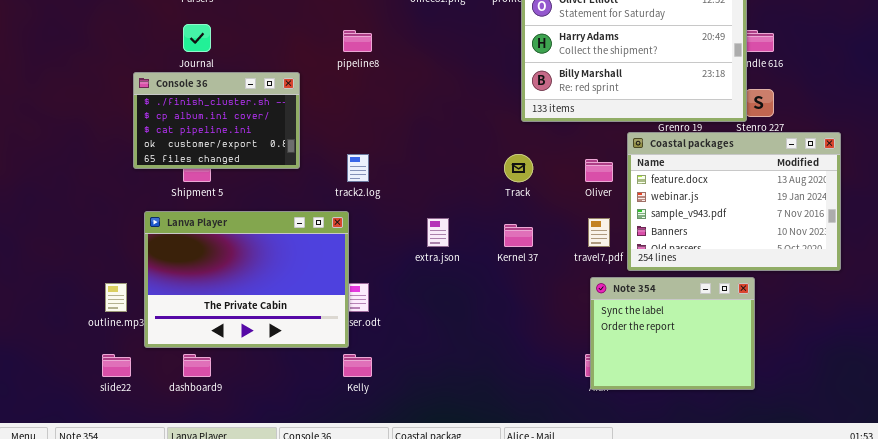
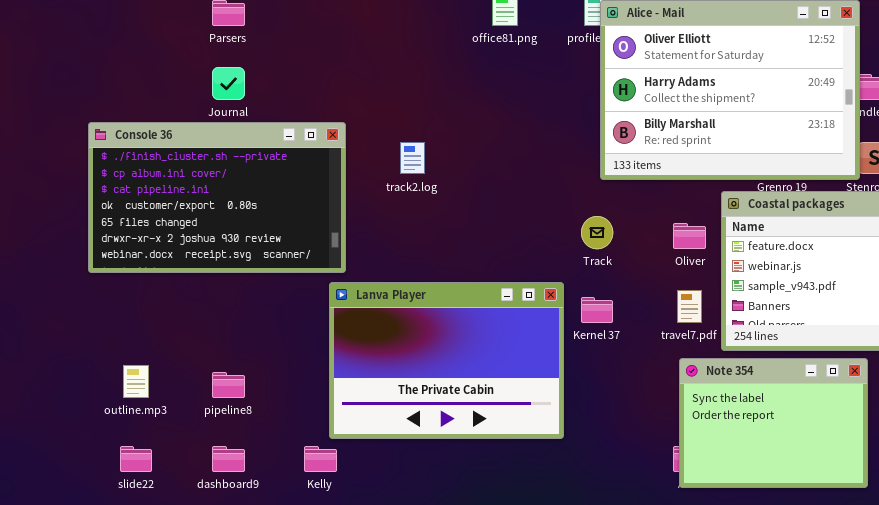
pipeline8: [343,30,372,52] -> [212,372,245,398], moved
Console 36: [133,72,300,169] -> [88,122,346,273], resized
track2.log: [347,154,369,182] -> [400,142,425,174], moved
Lanva Player: [144,211,349,348] -> [329,282,564,439], moved
Kelly: [343,354,372,377] -> [304,446,337,472], moved

